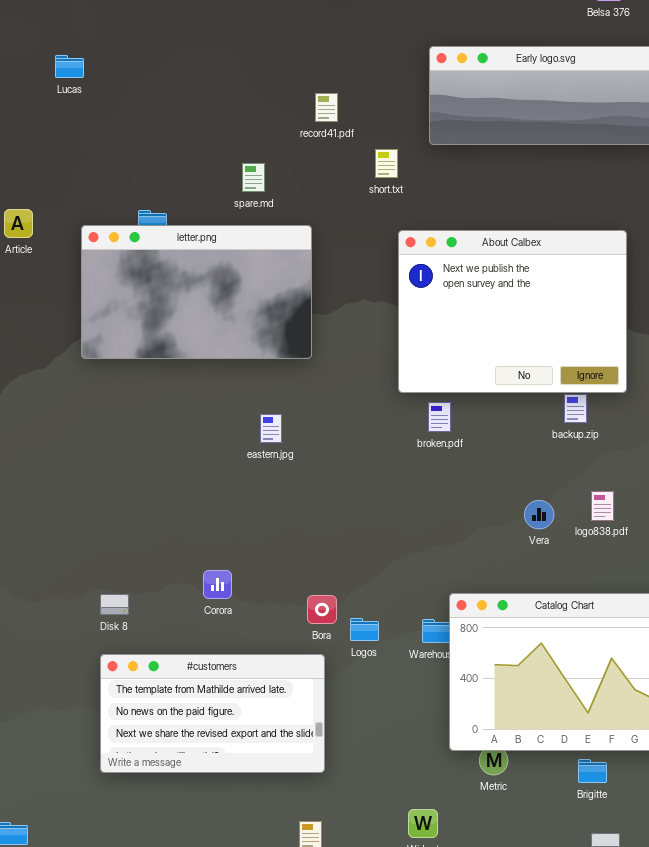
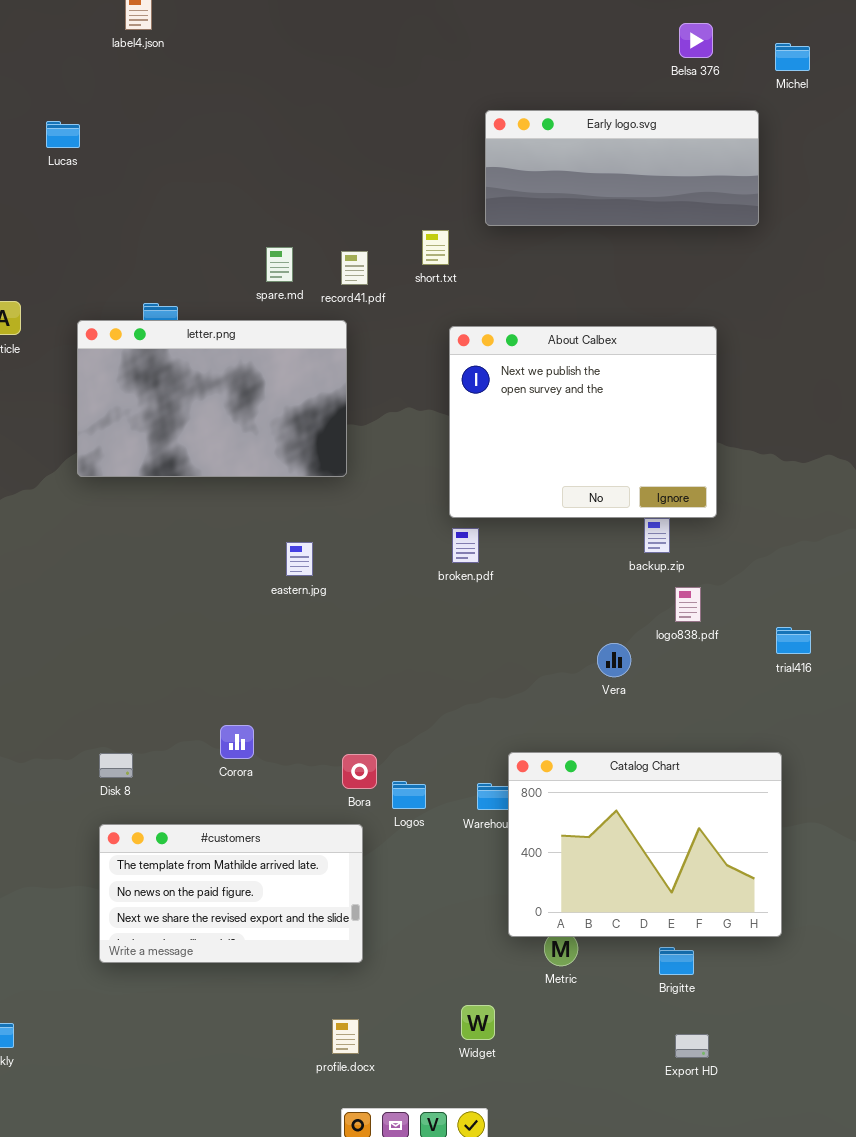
record41.pdf: [315,93,338,122] -> [341,251,368,285], moved
broken.pdf: [428,402,451,432] -> [452,528,479,563], moved
logo838.pdf: [591,491,614,521] -> [675,587,701,622], moved

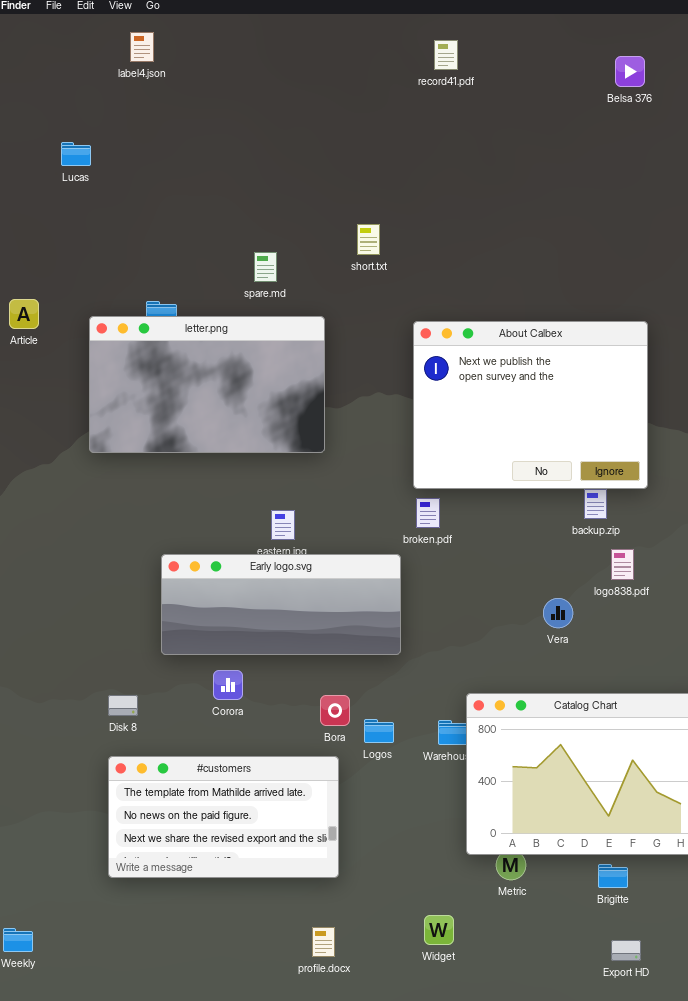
Early logo.svg: [485,110,759,226] -> [161,554,401,655], moved
short.txt: [422,230,449,265] -> [357,224,380,255], moved
record41.pdf: [341,251,368,285] -> [434,40,458,70], moved

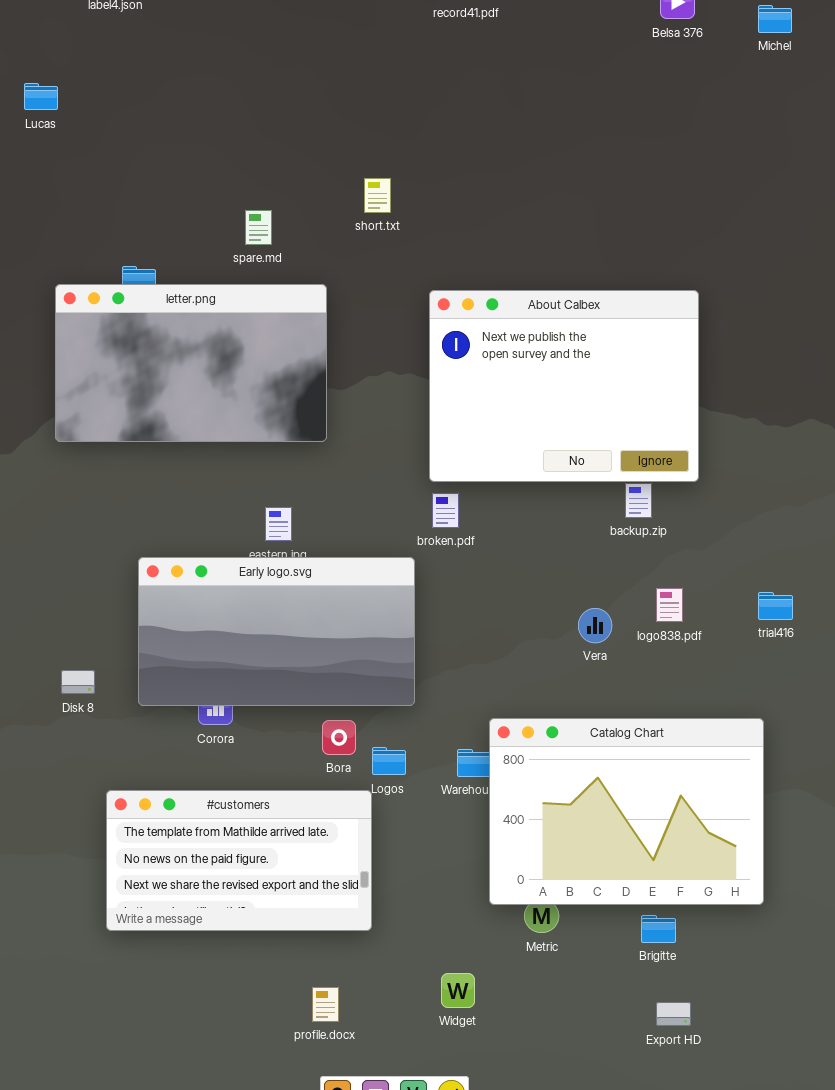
logo838.pdf: [611,549,634,580] -> [656,588,683,622], moved
Early logo.svg: [161,554,401,655] -> [138,557,415,706], resized
Disk 8: [108,695,138,716] -> [61,670,95,694], moved
#customers: [108,756,339,878] -> [106,790,372,931], moved

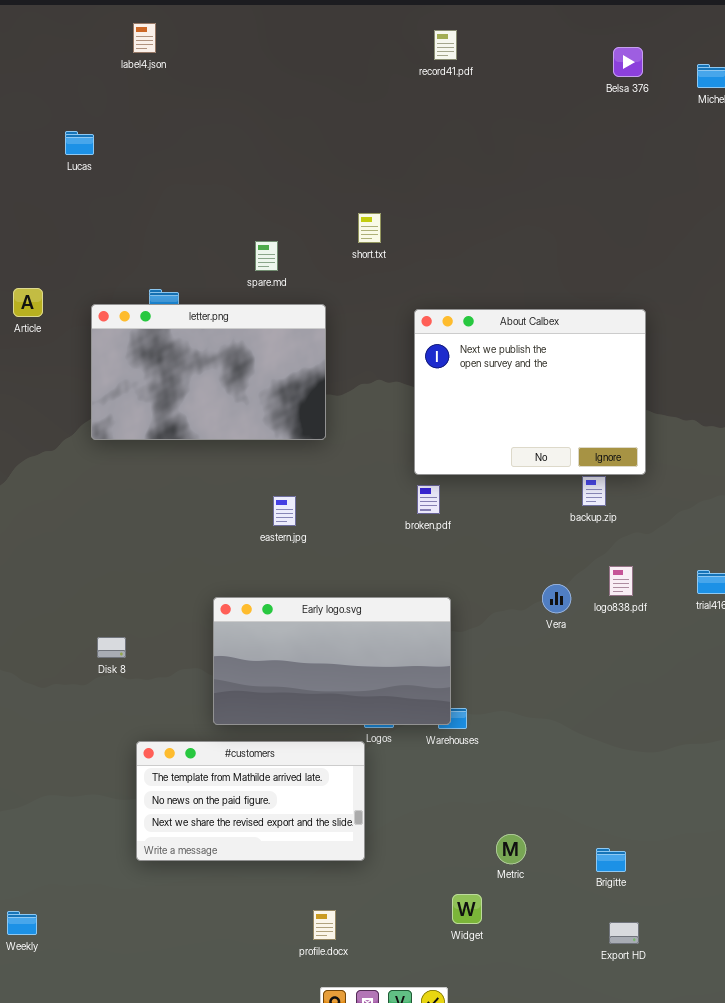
Early logo.svg: [138,557,415,706] -> [213,597,451,725], moved
Catalog Chart: [489,718,764,905] -> none, closed
Widget: [441,973,475,1008] -> [452,894,482,924], moved

